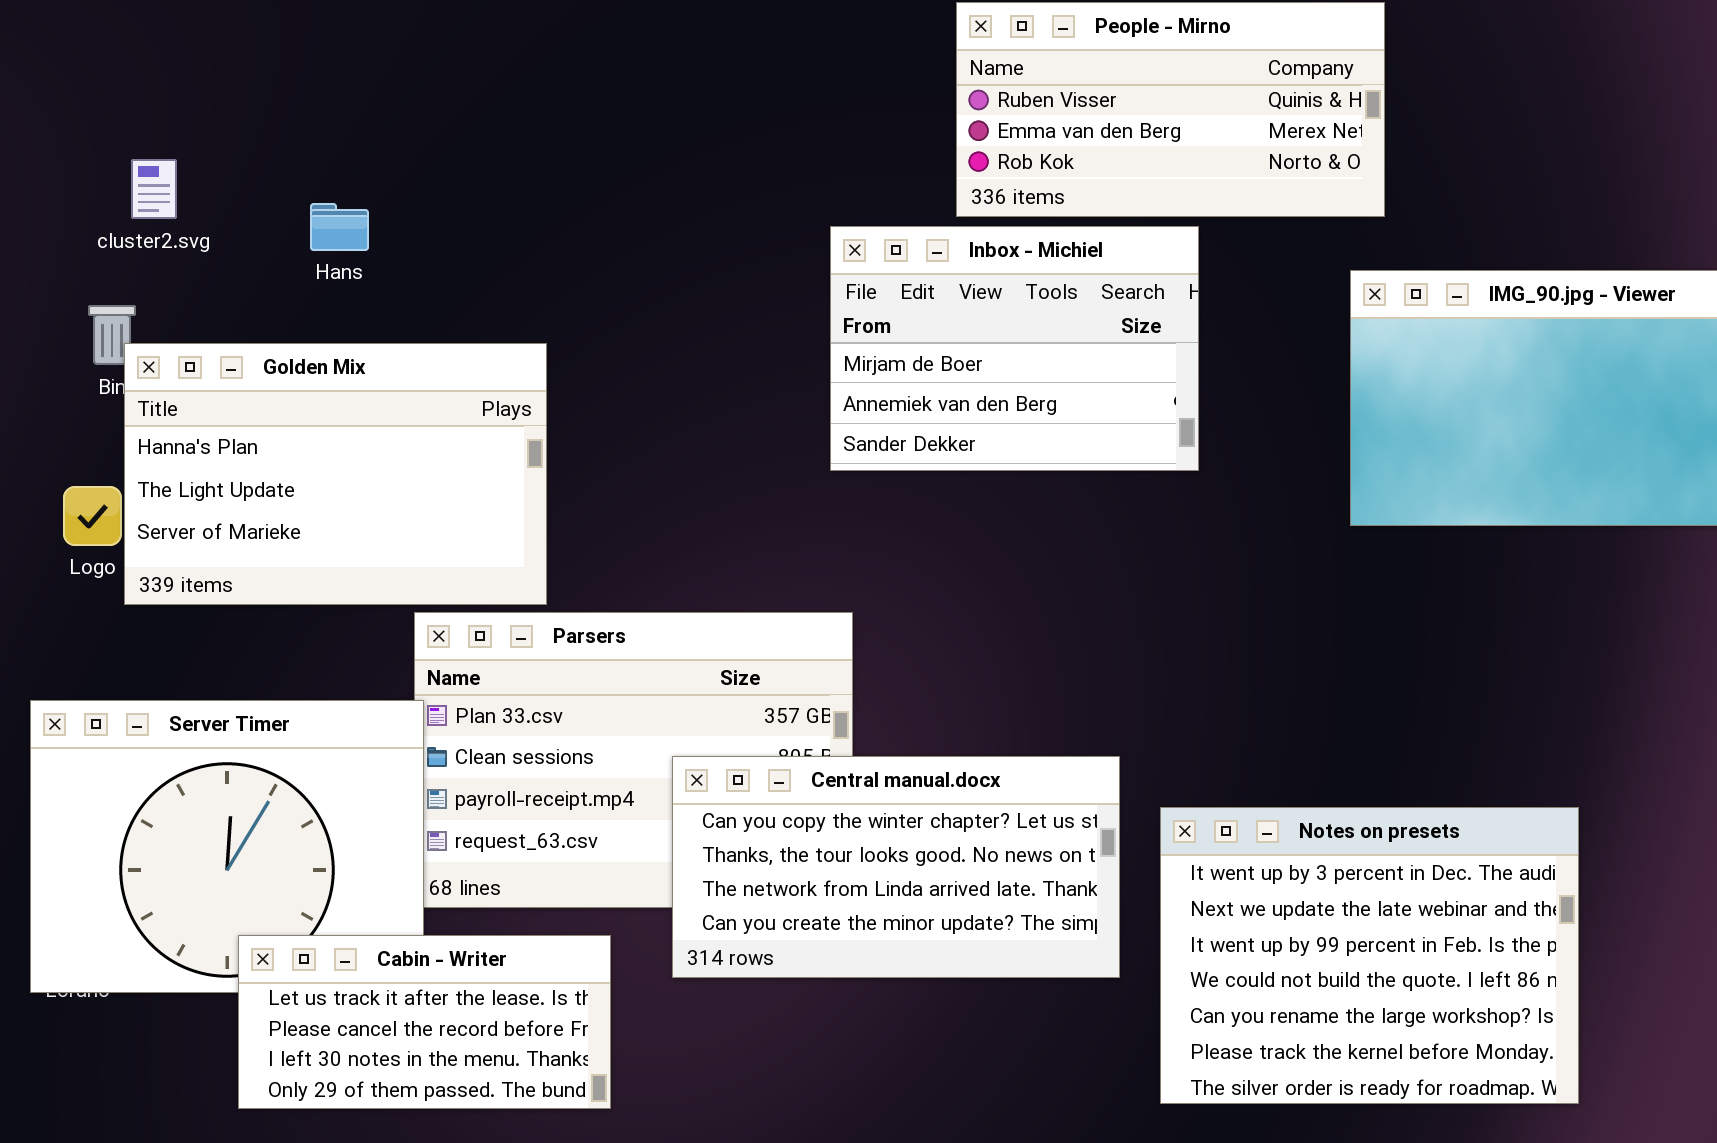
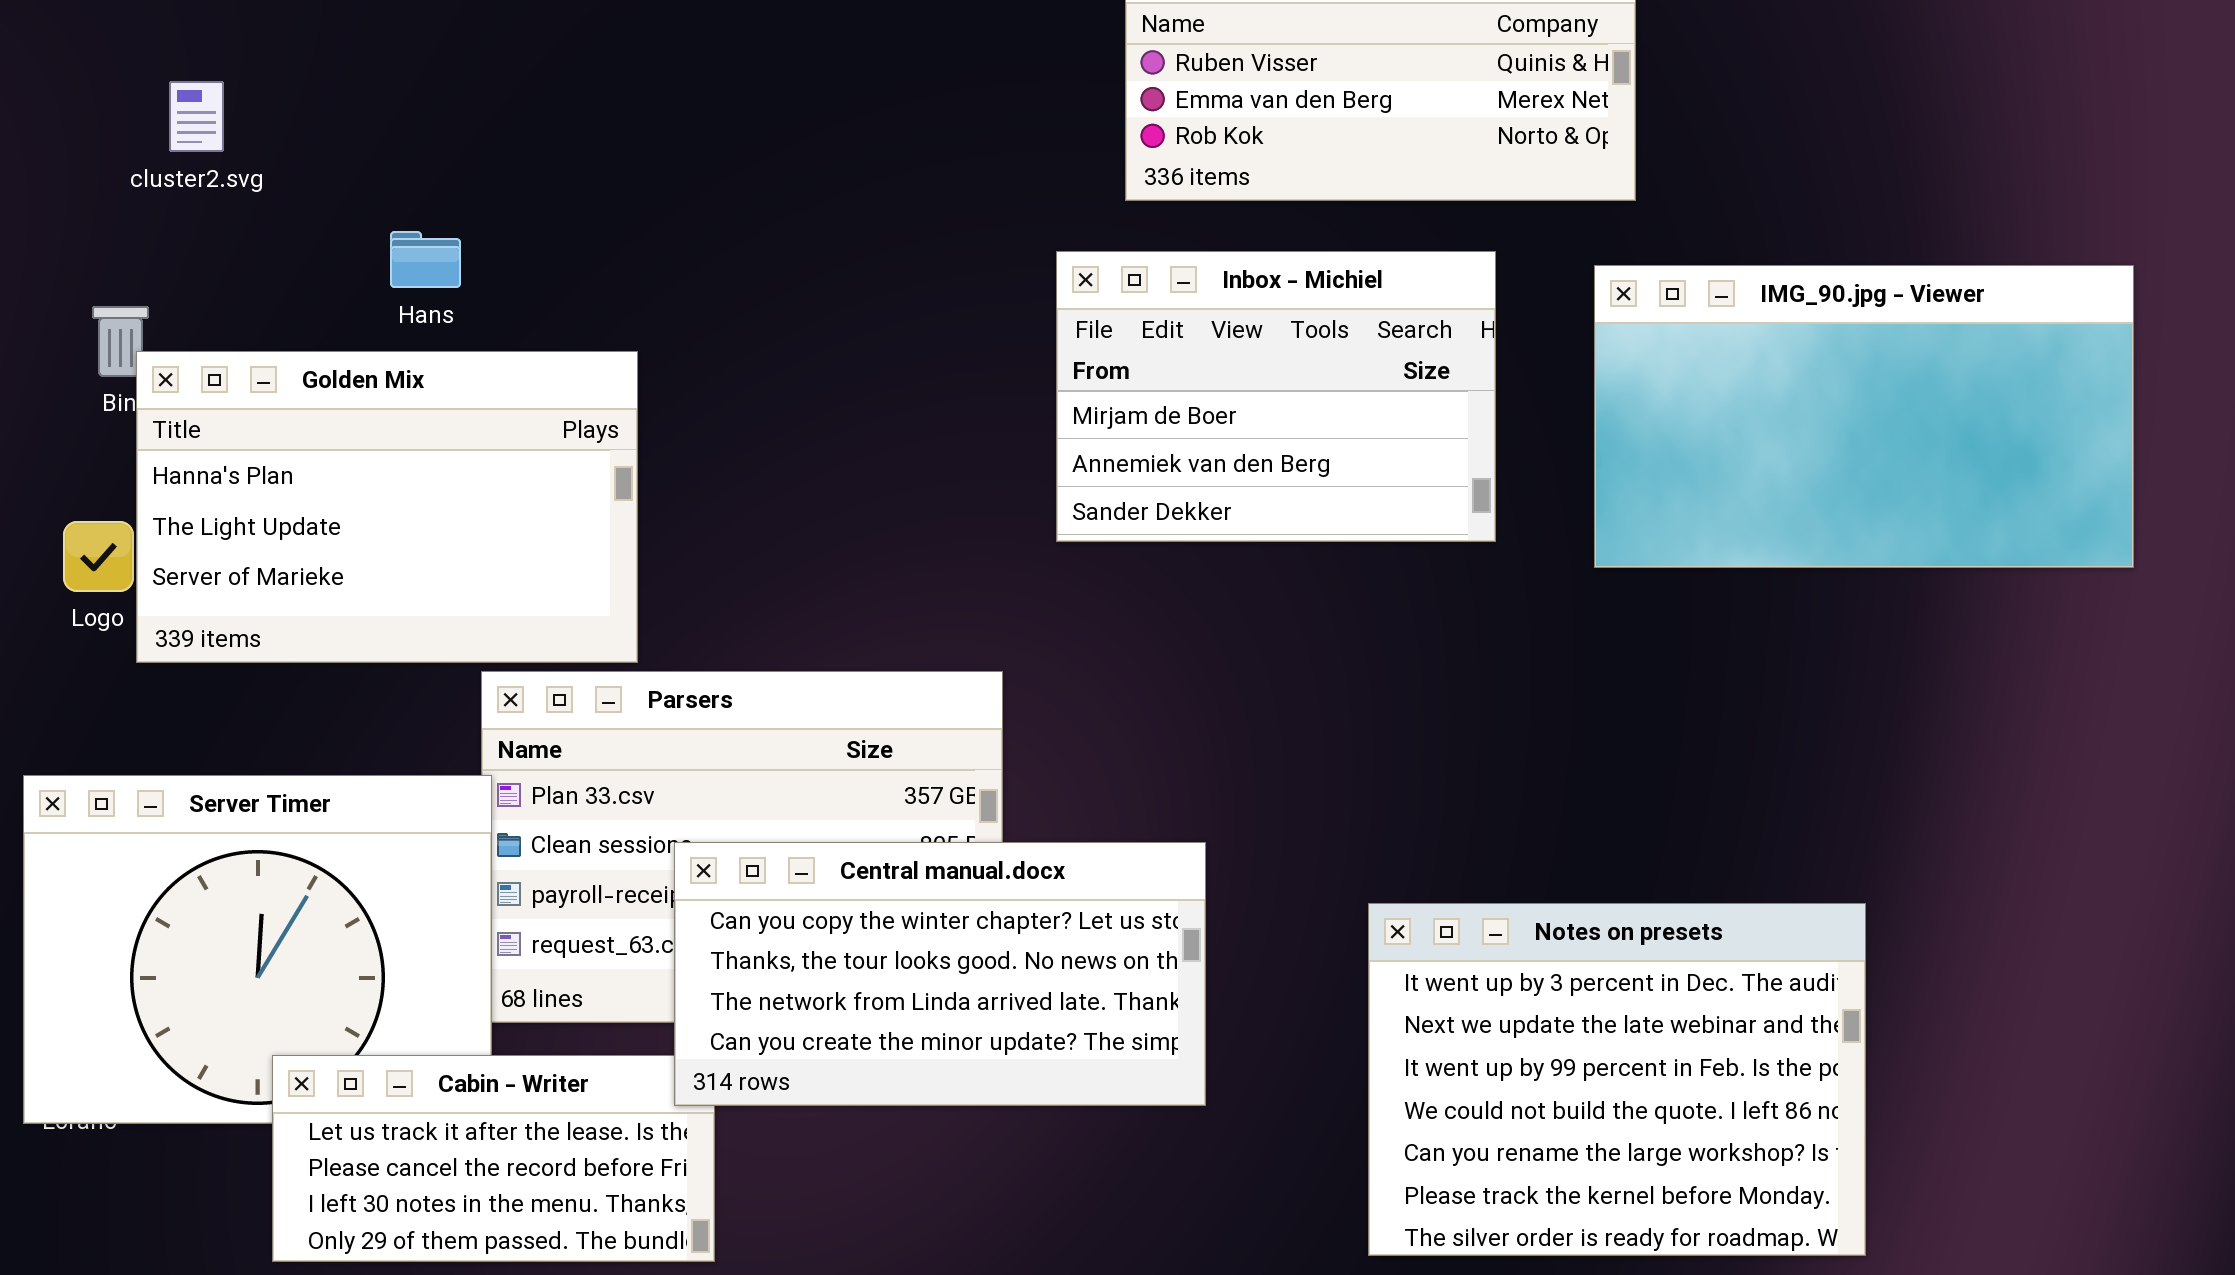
cluster2.svg: [131,159,177,219] -> [169,81,224,152], moved
Hans: [310,203,369,251] -> [390,231,461,288], moved
Inbox - Michiel: [830,226,1199,471] -> [1056,251,1496,542], moved
Central manual.docx: [672,756,1120,978] -> [674,842,1206,1106], moved

